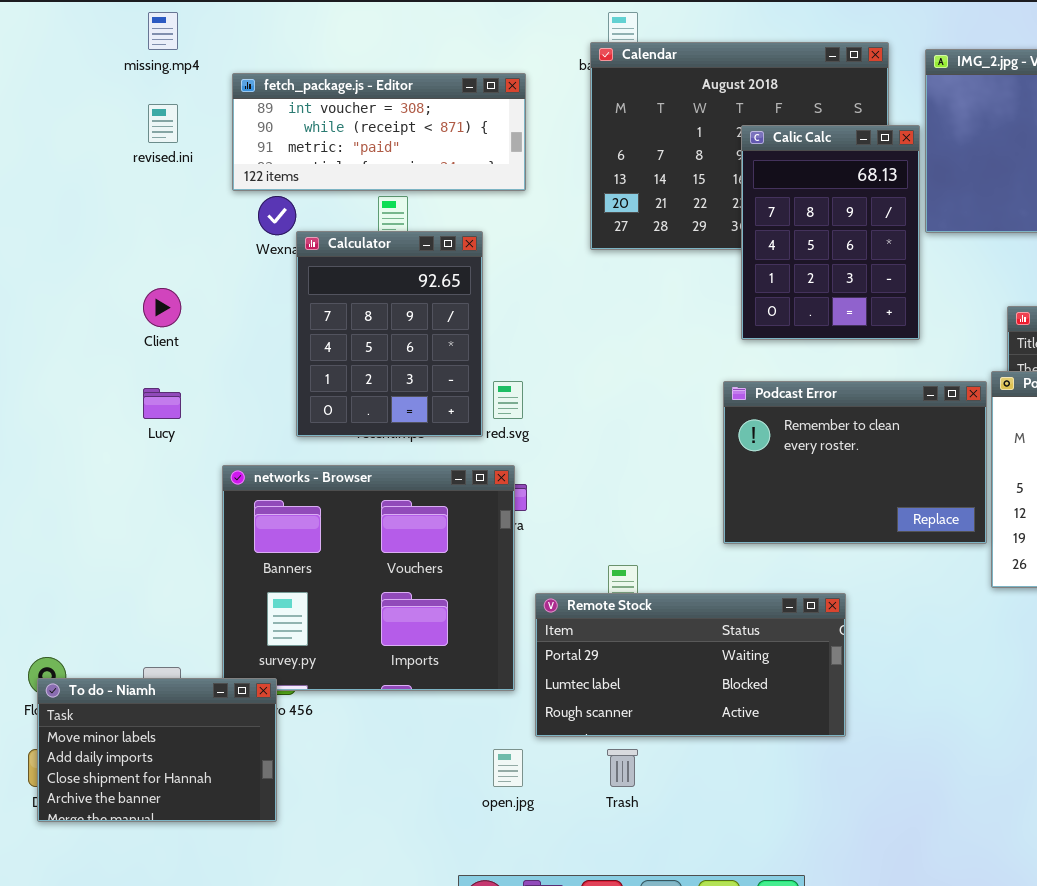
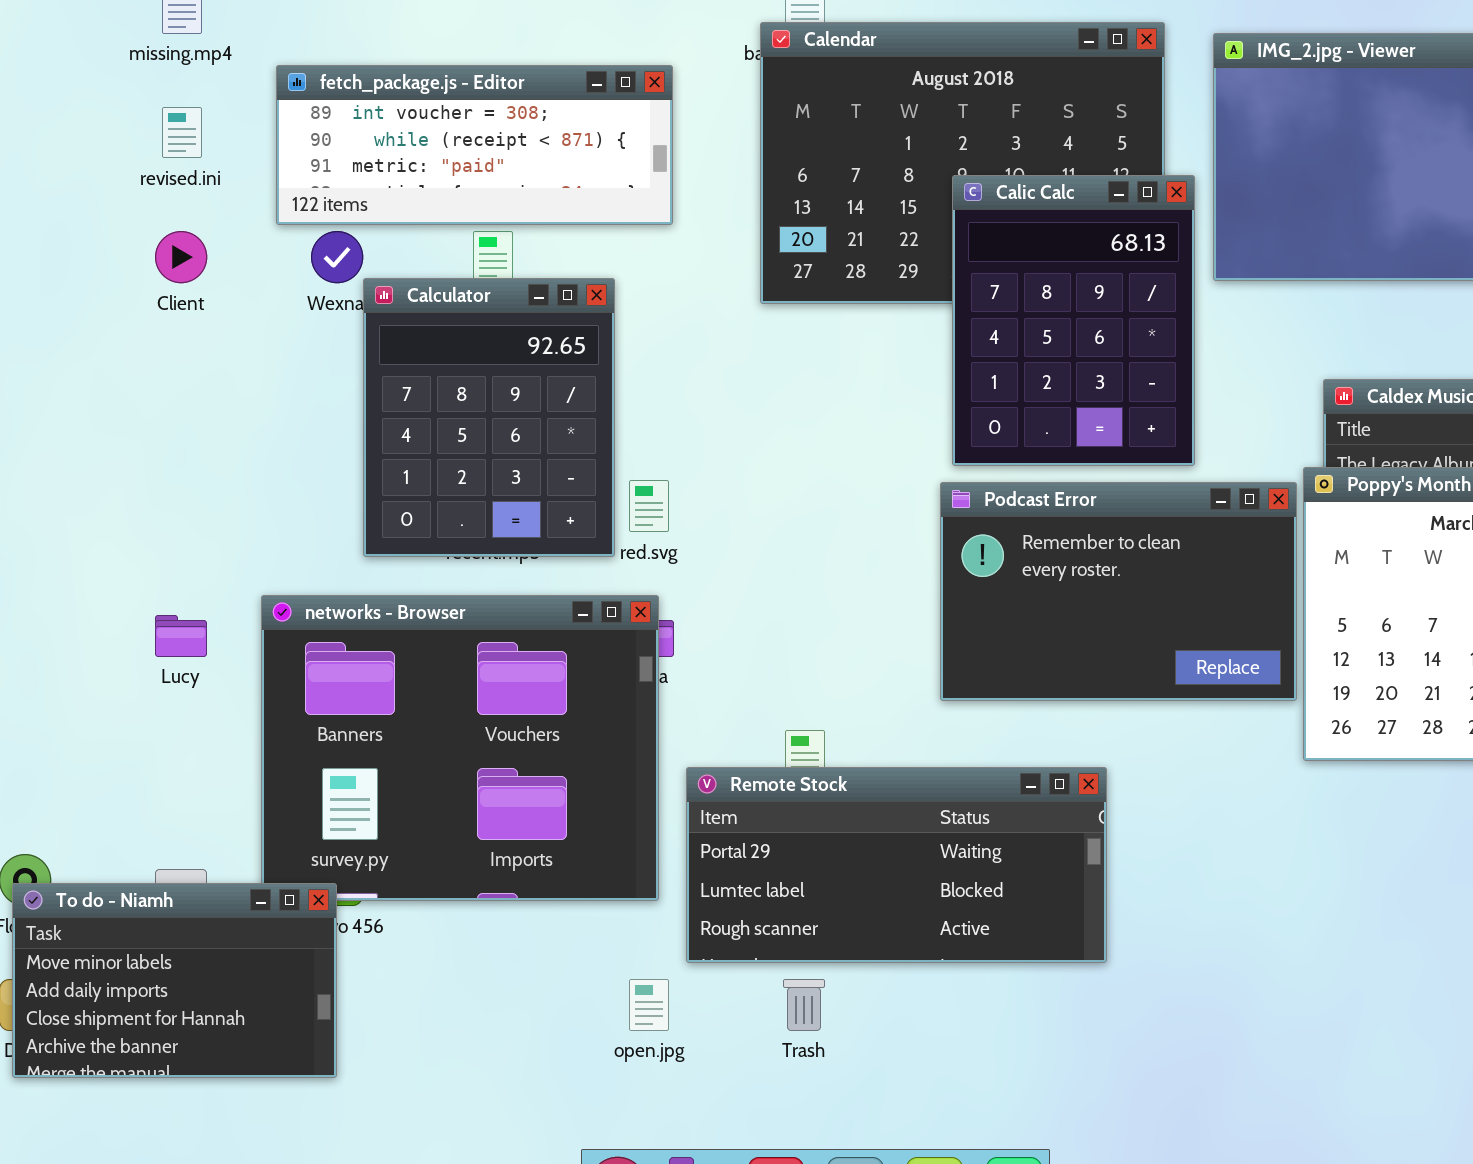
Calic Calc: [741,125,920,340] -> [952,175,1195,466], moved
Client: [143,288,181,327] -> [155,231,207,283], moved
Lucy: [143,388,181,419] -> [155,615,207,657], moved

